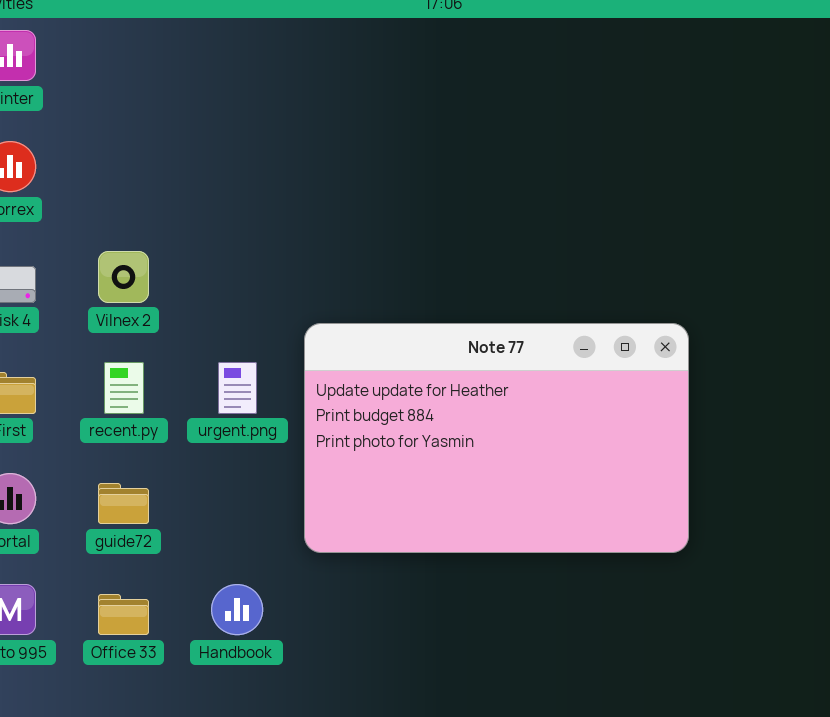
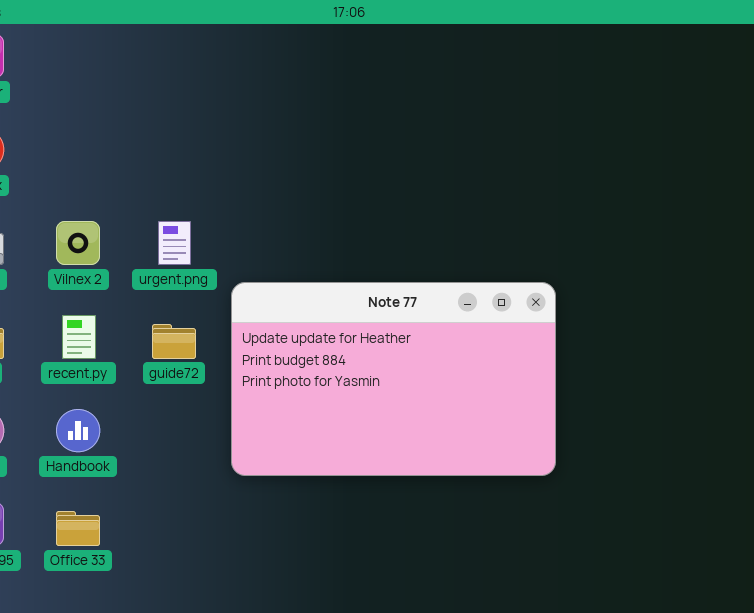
urgent.png: [218,362,257,414] -> [158,221,191,265], moved
guide72: [98,483,149,524] -> [152,324,196,359], moved
Handbook: [211,584,263,635] -> [56,409,100,452], moved

